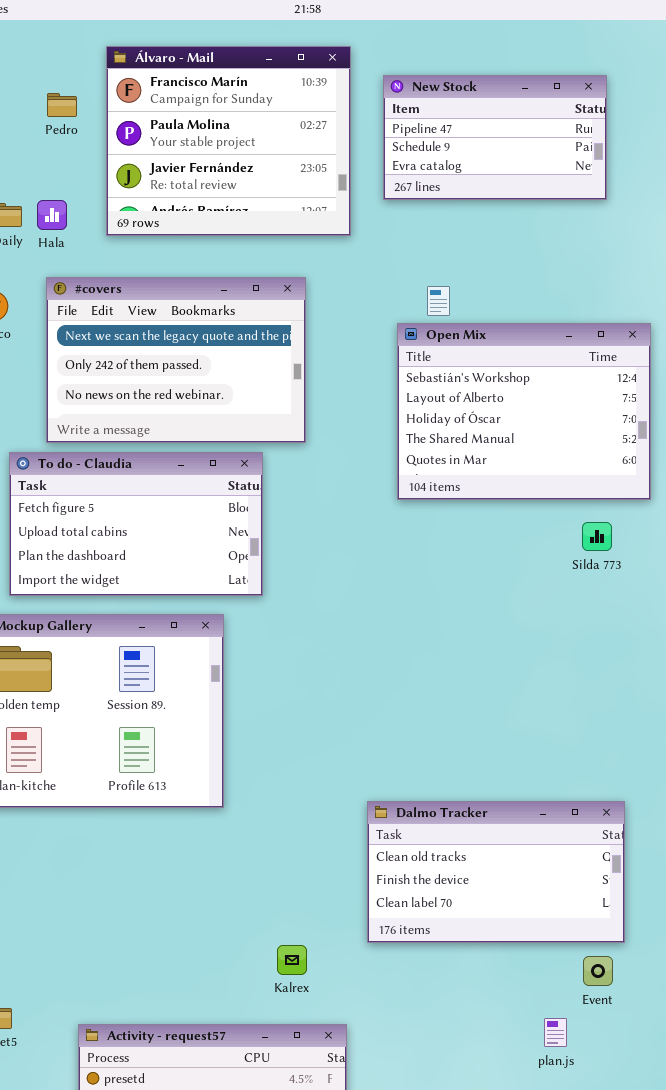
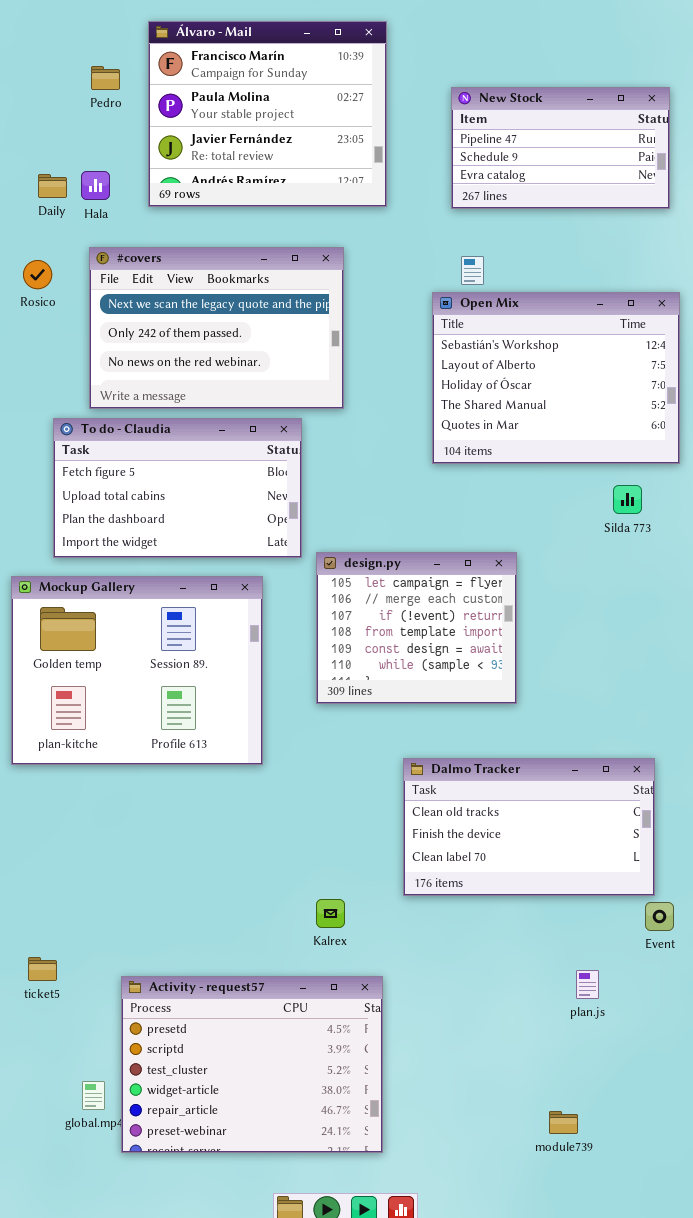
New Stock: [383,75,607,200] -> [451,87,670,209], moved
design.py: none -> [316,552,517,704], opened
Event: [583,956,613,986] -> [645,902,674,931], moved

